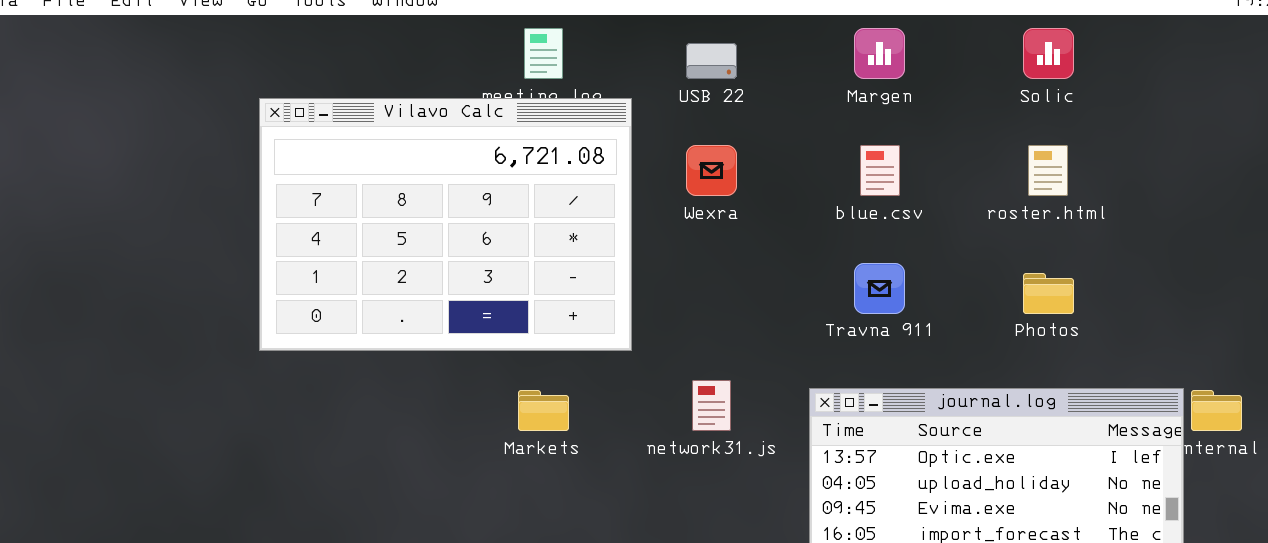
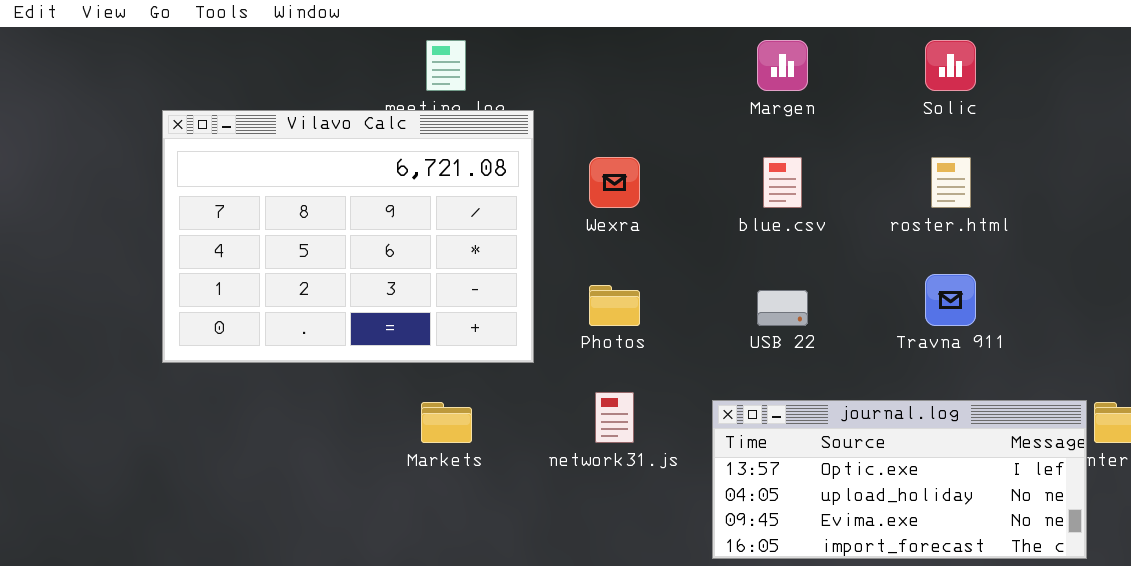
USB 22: [686,43,737,79] -> [757,290,808,326], moved
Travna 911: [854,263,905,314] -> [925,274,976,326], moved
Photos: [1023,273,1074,314] -> [589,285,640,326], moved

